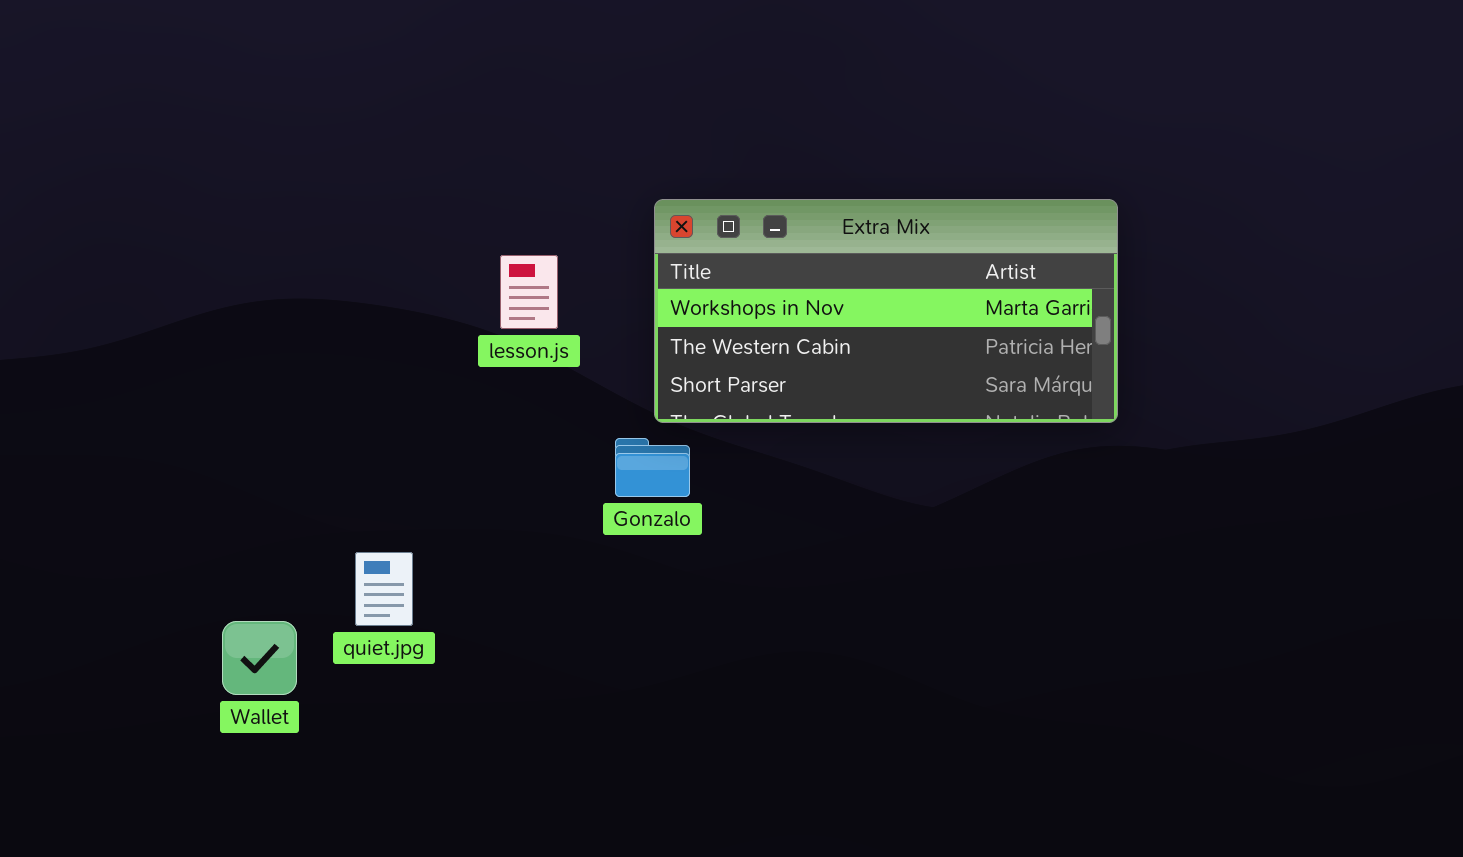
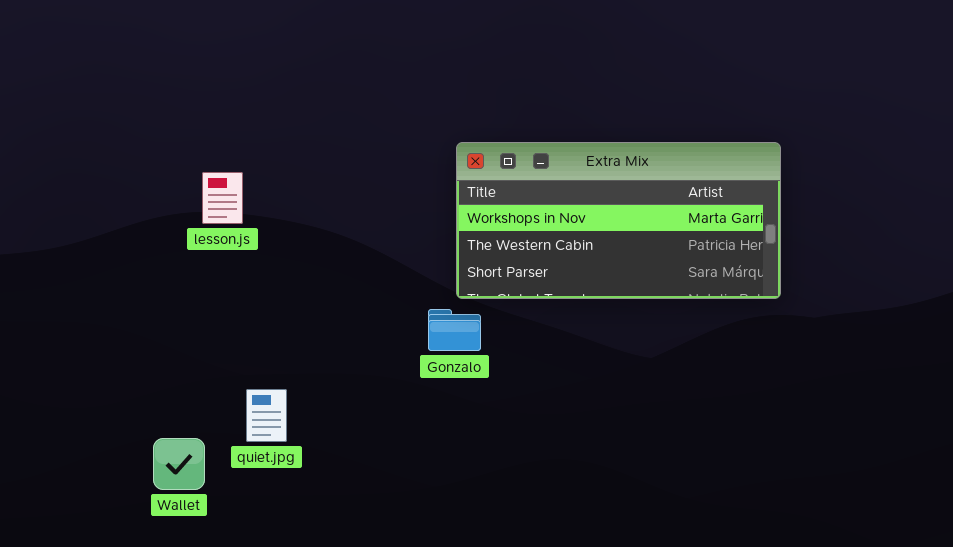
lesson.js: [500,255,558,329] -> [202,172,243,224], moved

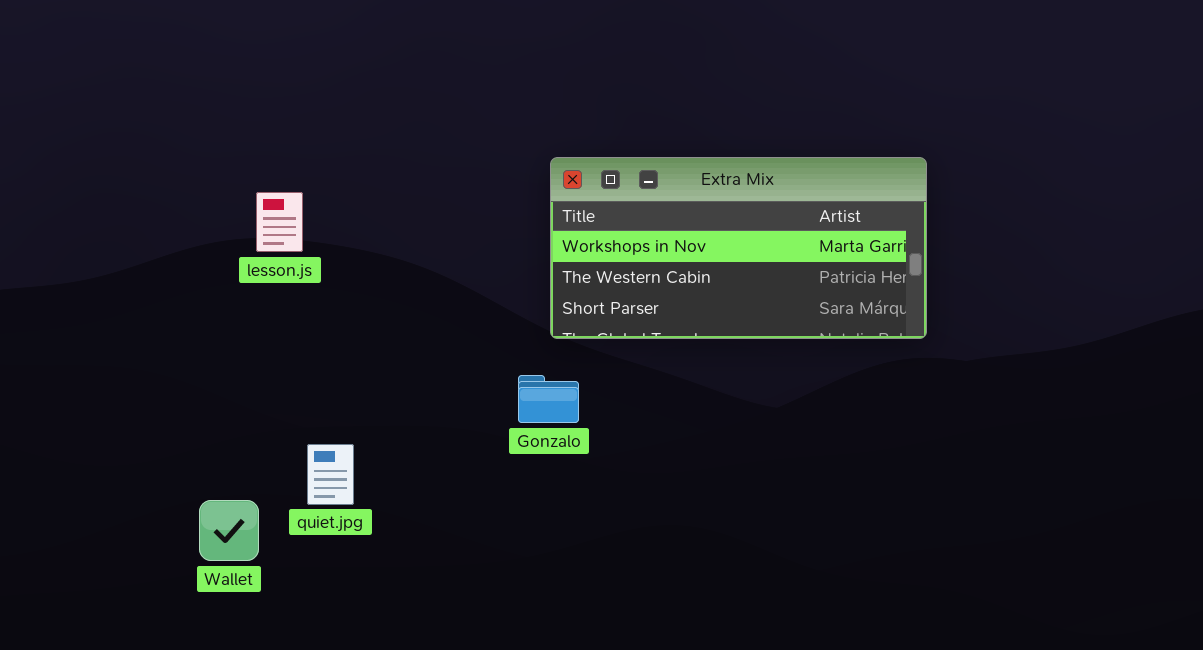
Gonzalo: [428,309,481,351] -> [518,375,579,423], moved

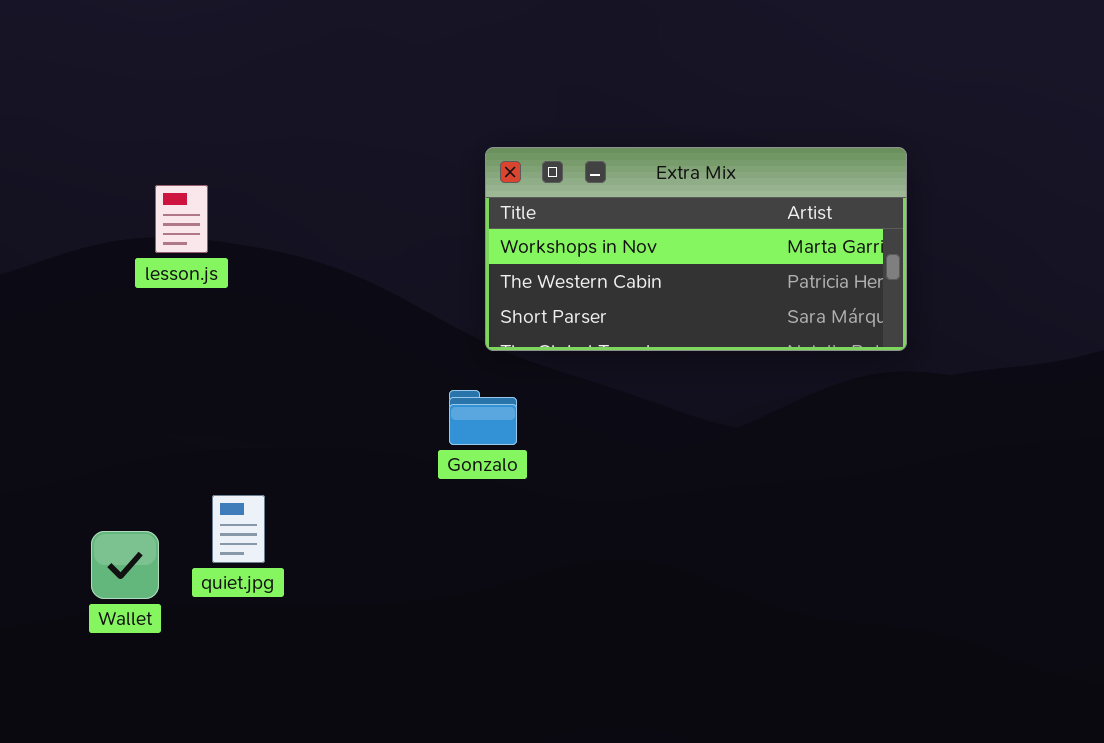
quiet.jpg: [307,444,354,505] -> [212,495,265,563], moved

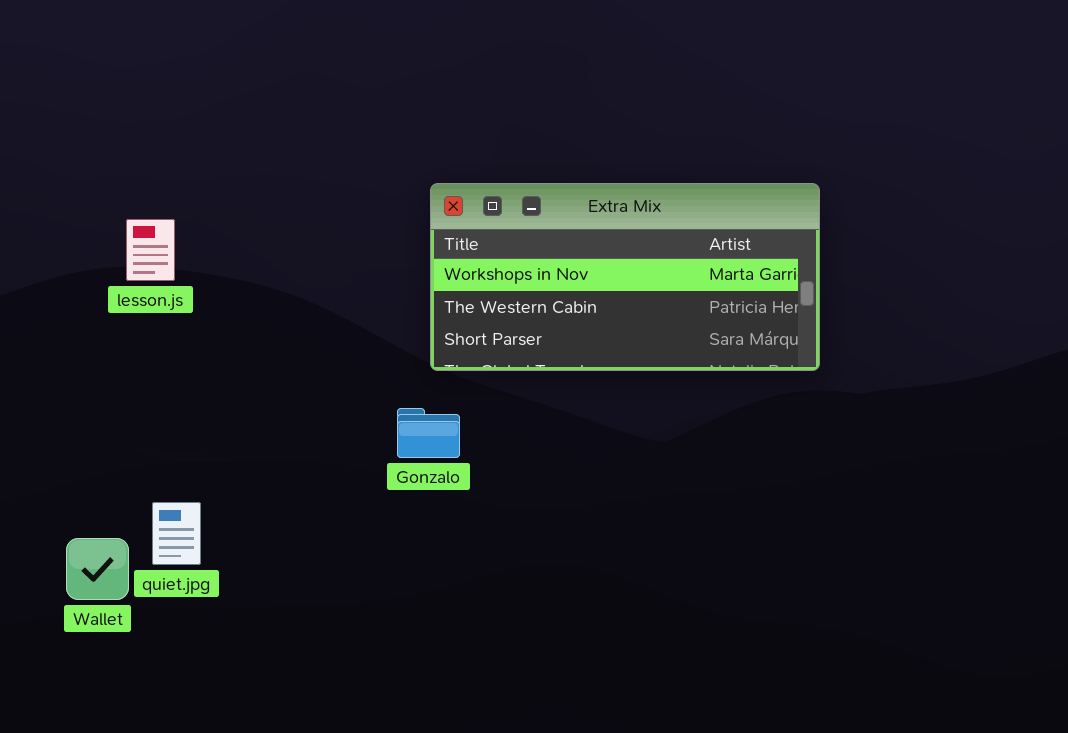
quiet.jpg: [212,495,265,563] -> [152,502,201,565], moved

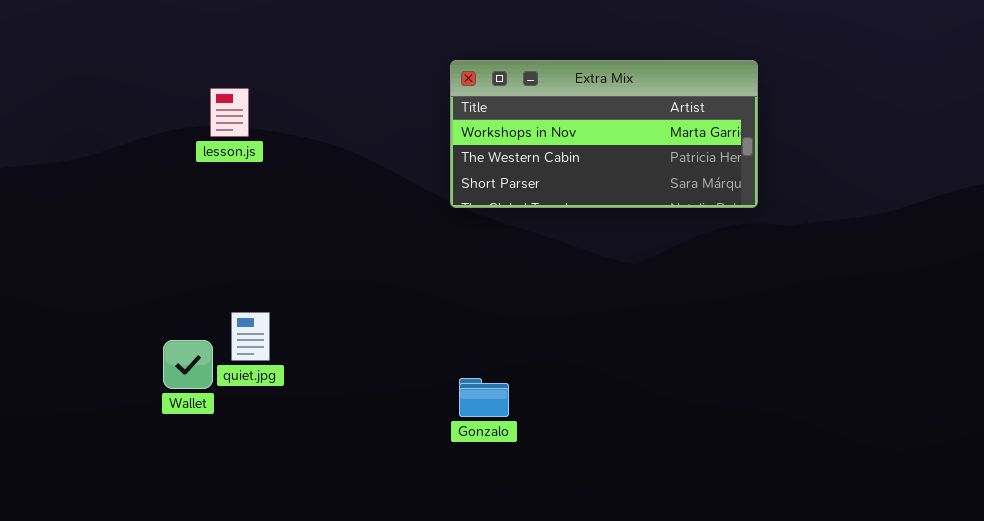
Gonzalo: [397,408,460,458] -> [459,378,509,417], moved

